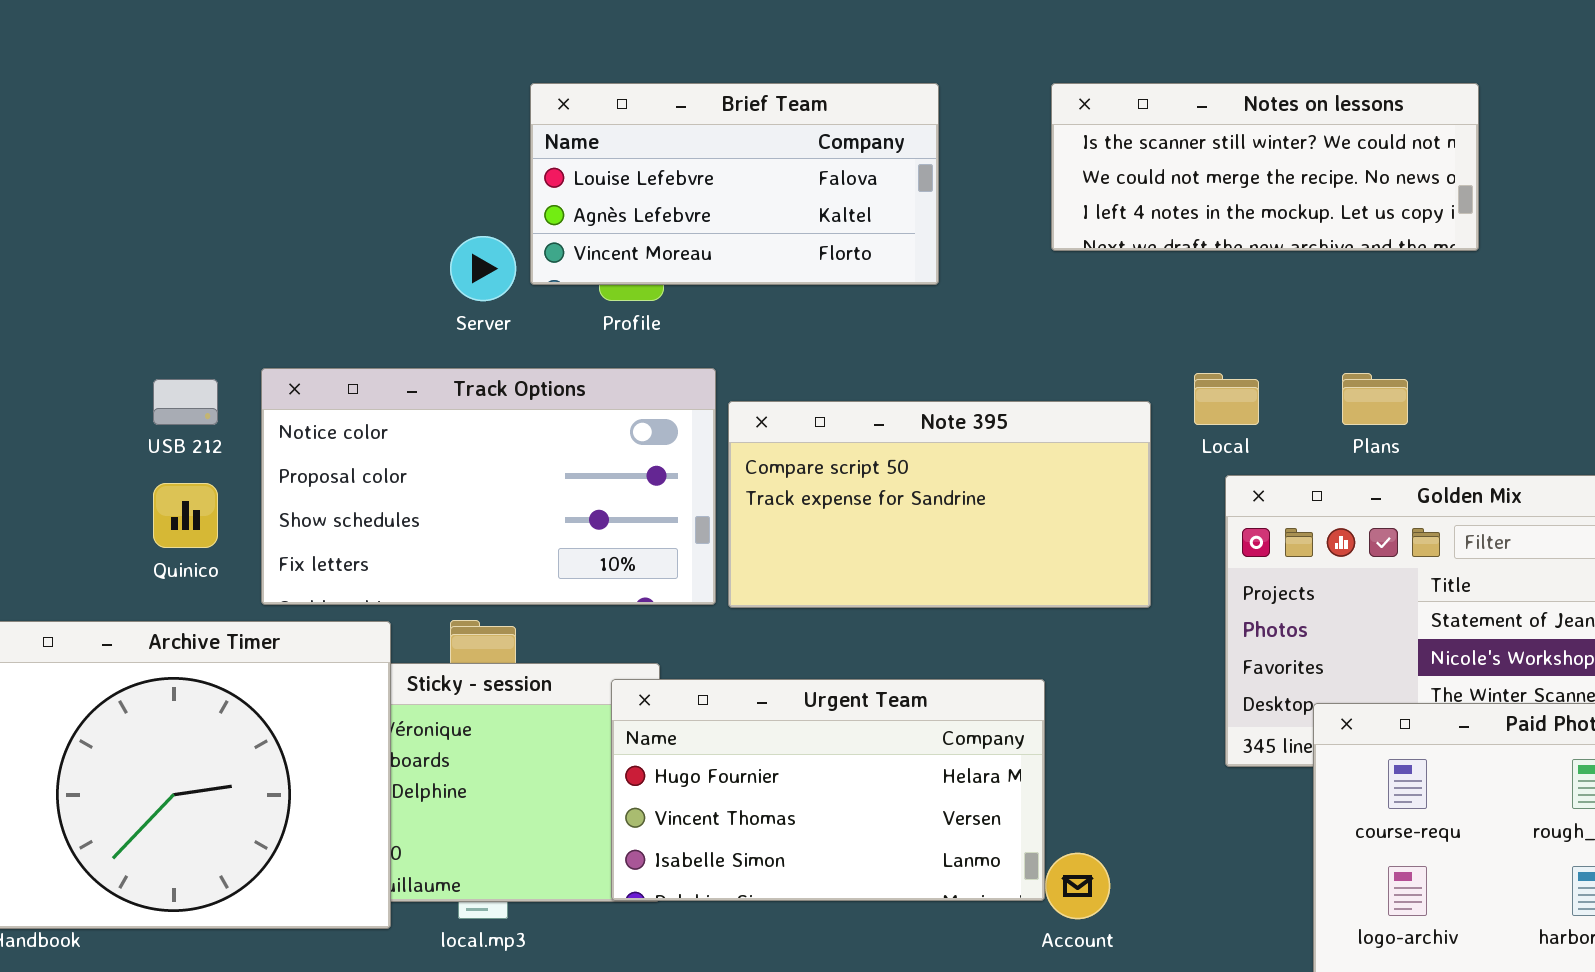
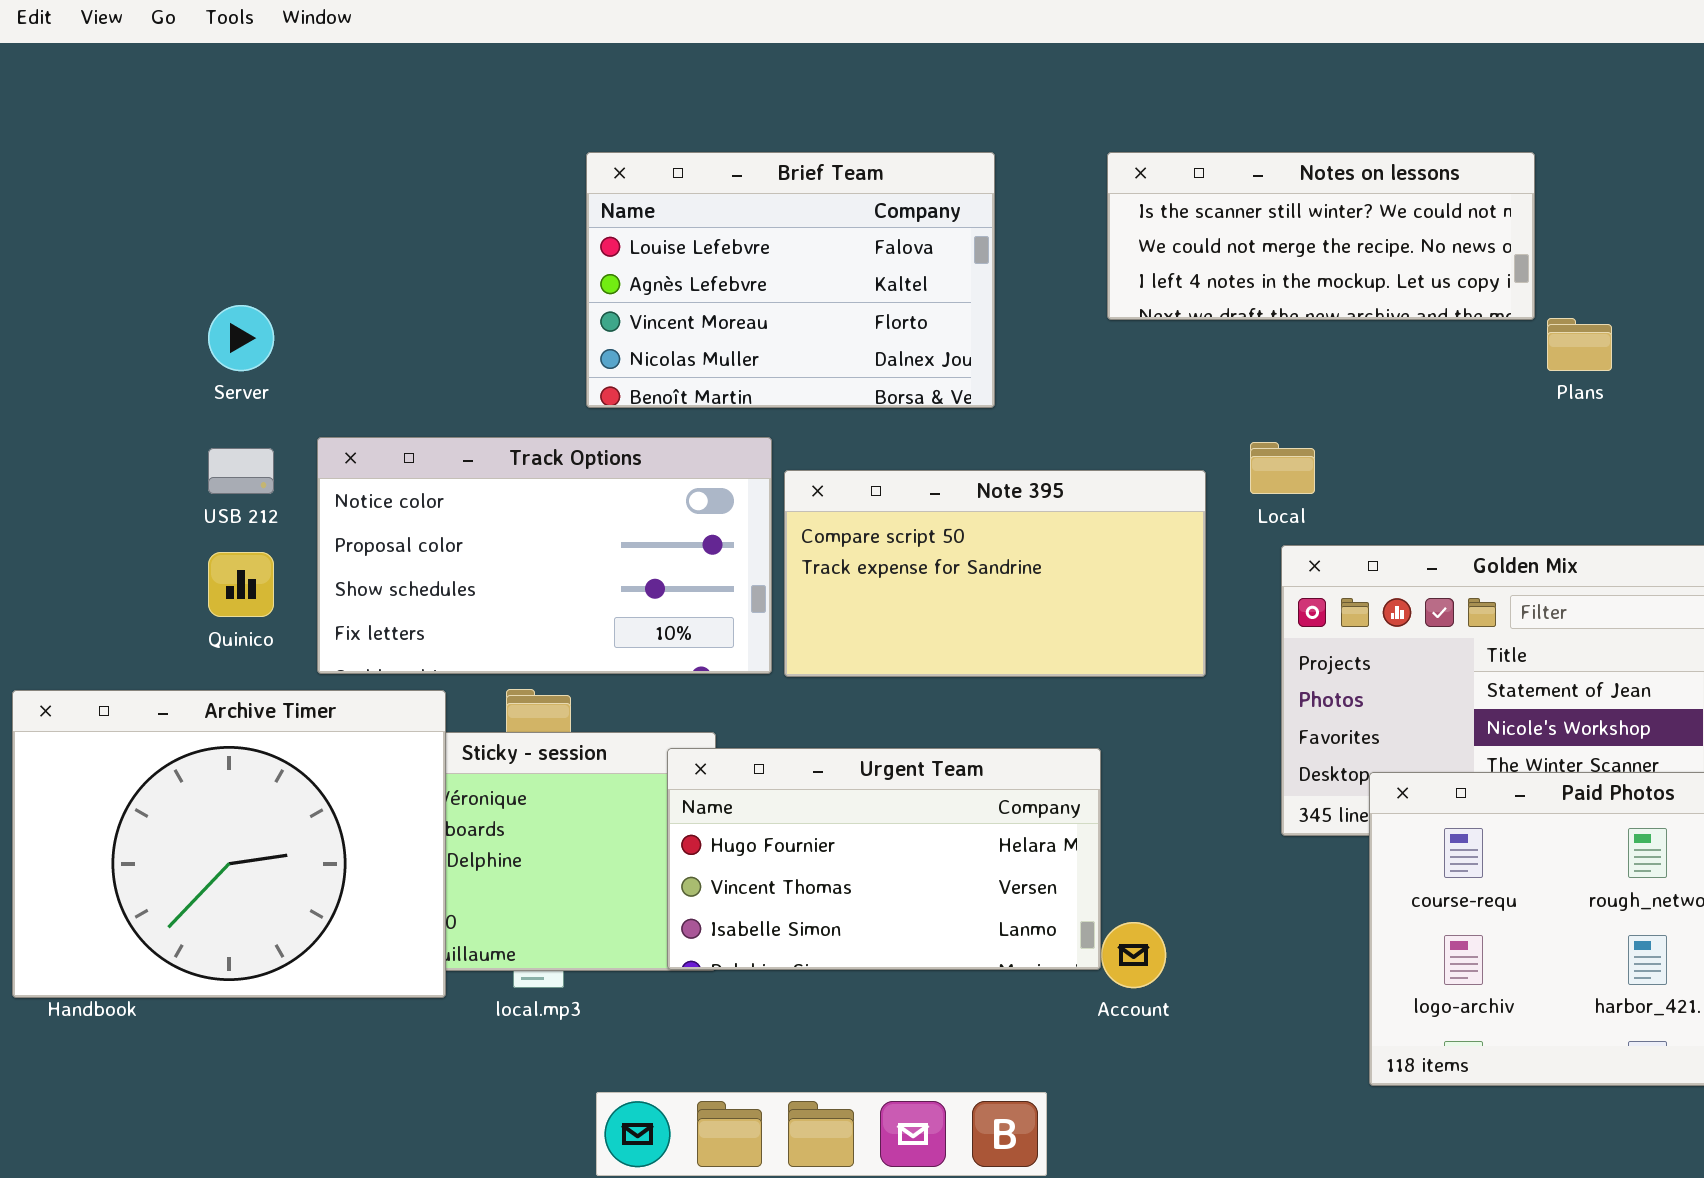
Brief Team: [530,83,939,285] -> [586,152,995,408], resized
Server: [450,236,516,301] -> [208,305,274,371], moved
Plans: [1342,373,1408,425] -> [1547,318,1612,371], moved

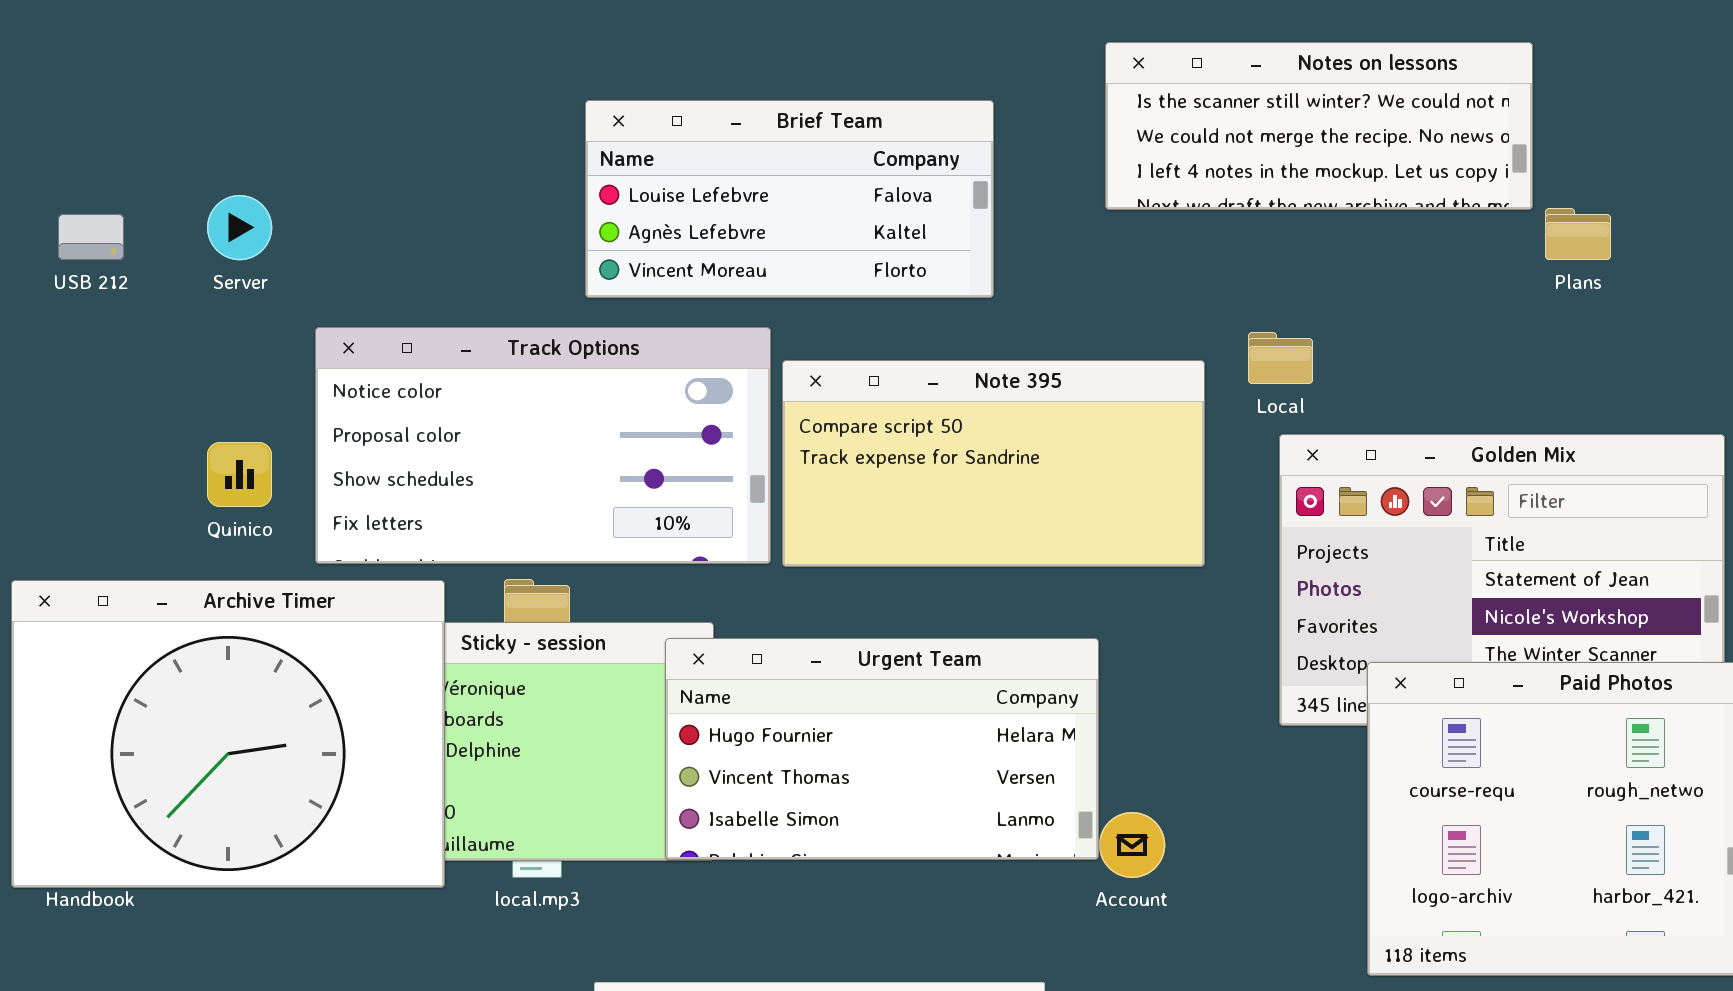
Brief Team: [586,152,995,408] -> [585,100,994,298], resized
USB 212: [208,448,274,494] -> [58,214,124,260], moved

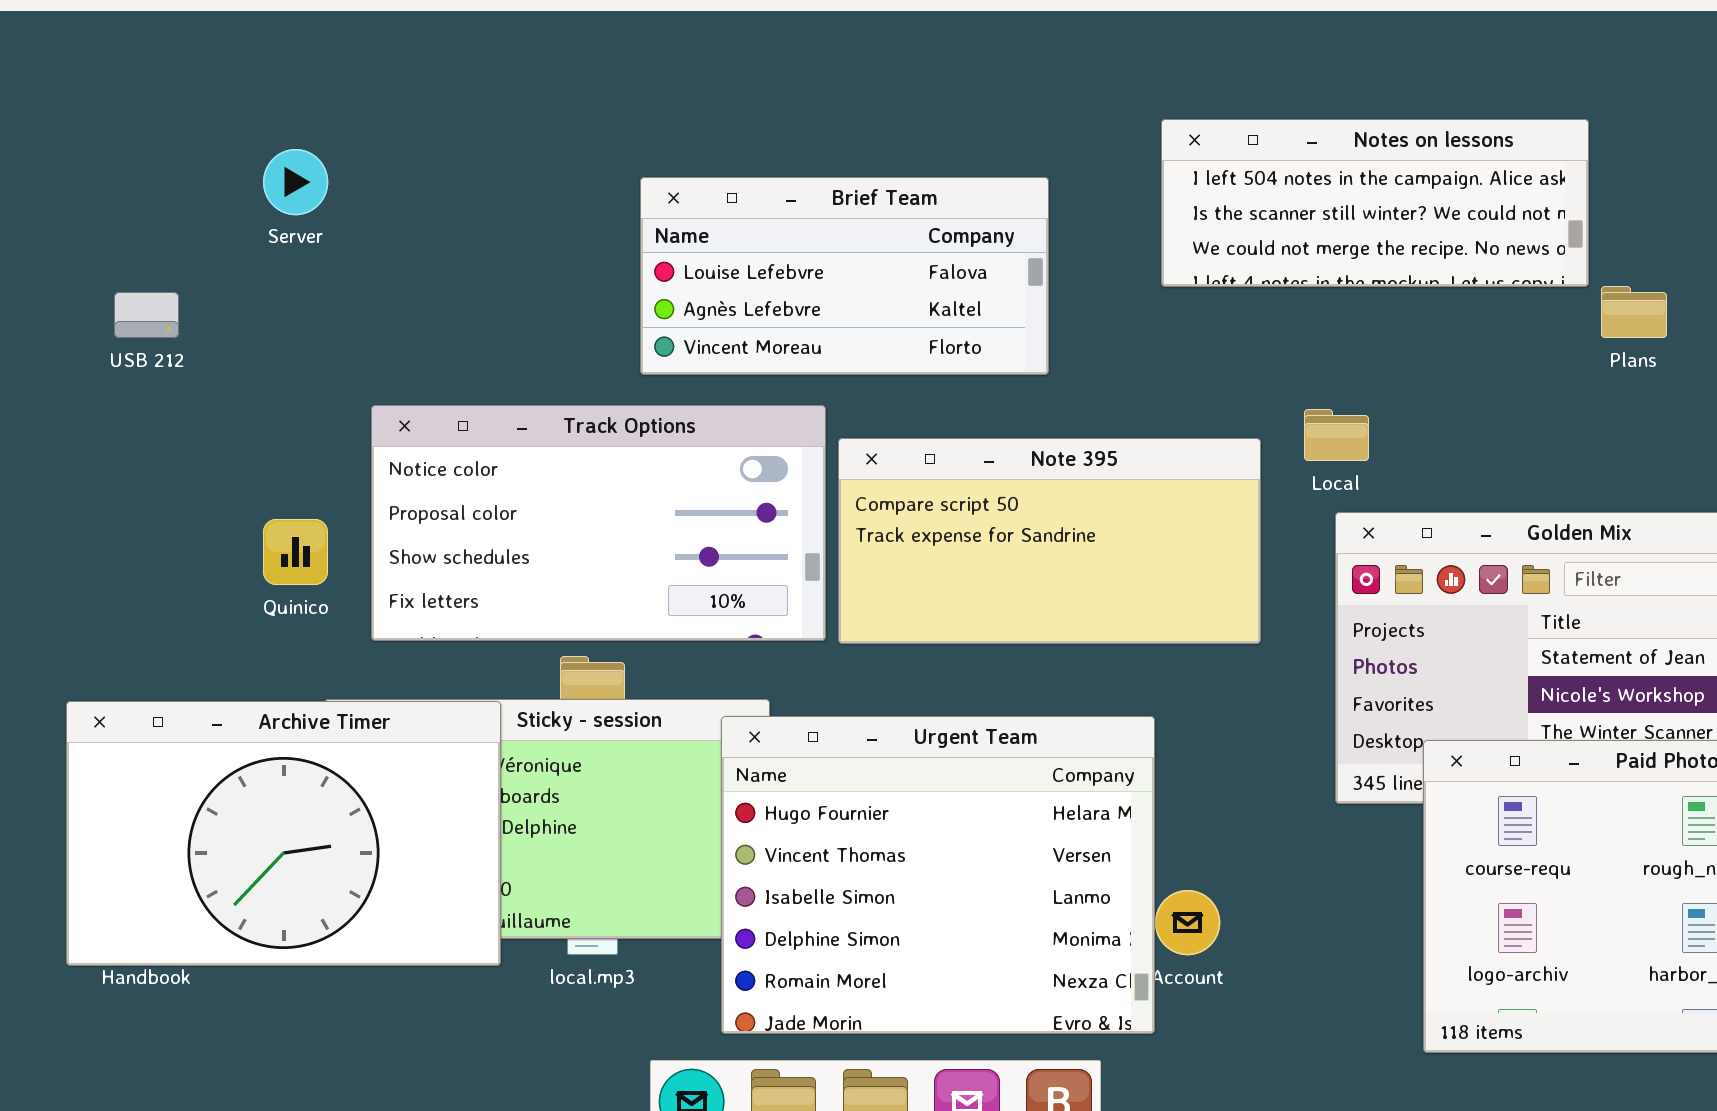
Notes on lessons: [1105,42,1533,210] -> [1161,119,1589,287], scrolled up 1 row
Server: [207,195,272,260] -> [263,149,328,215], moved
Archive Timer: [11,580,445,888] -> [66,701,501,966], resized
Urgent Team: [665,638,1099,860] -> [721,716,1155,1034], resized

